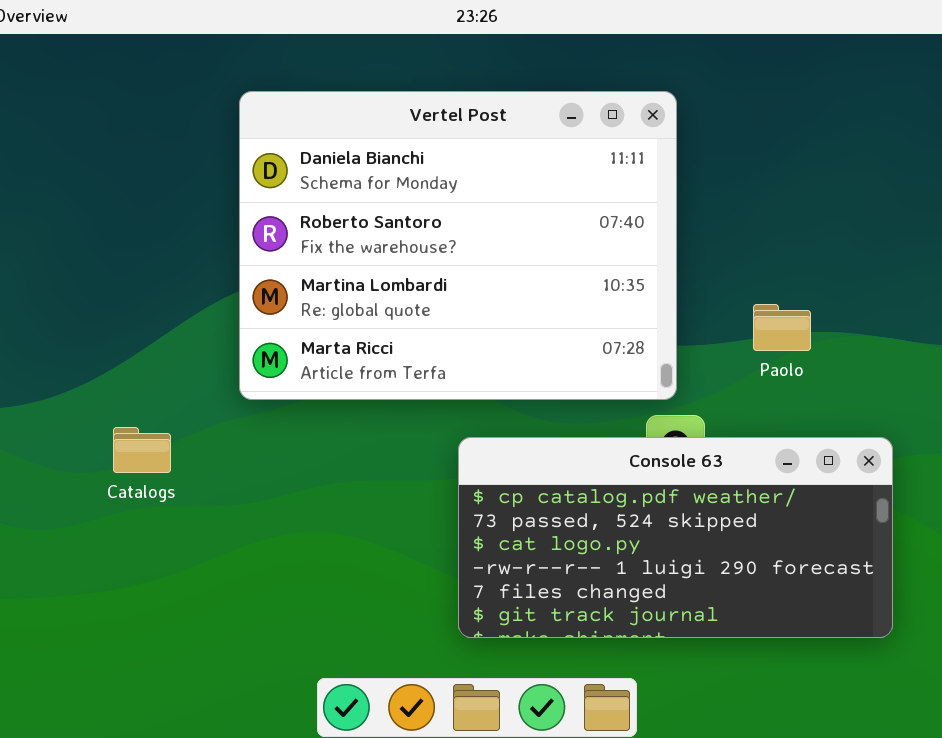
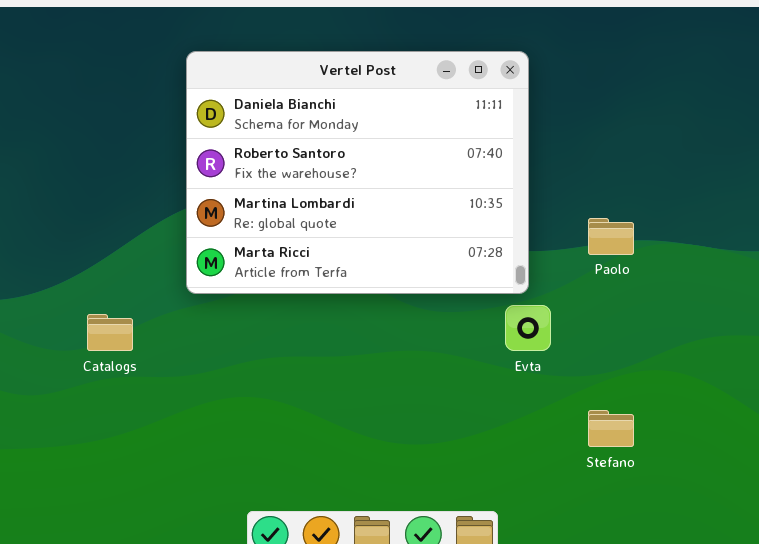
Console 63: [458,437,893,638] -> none, closed

